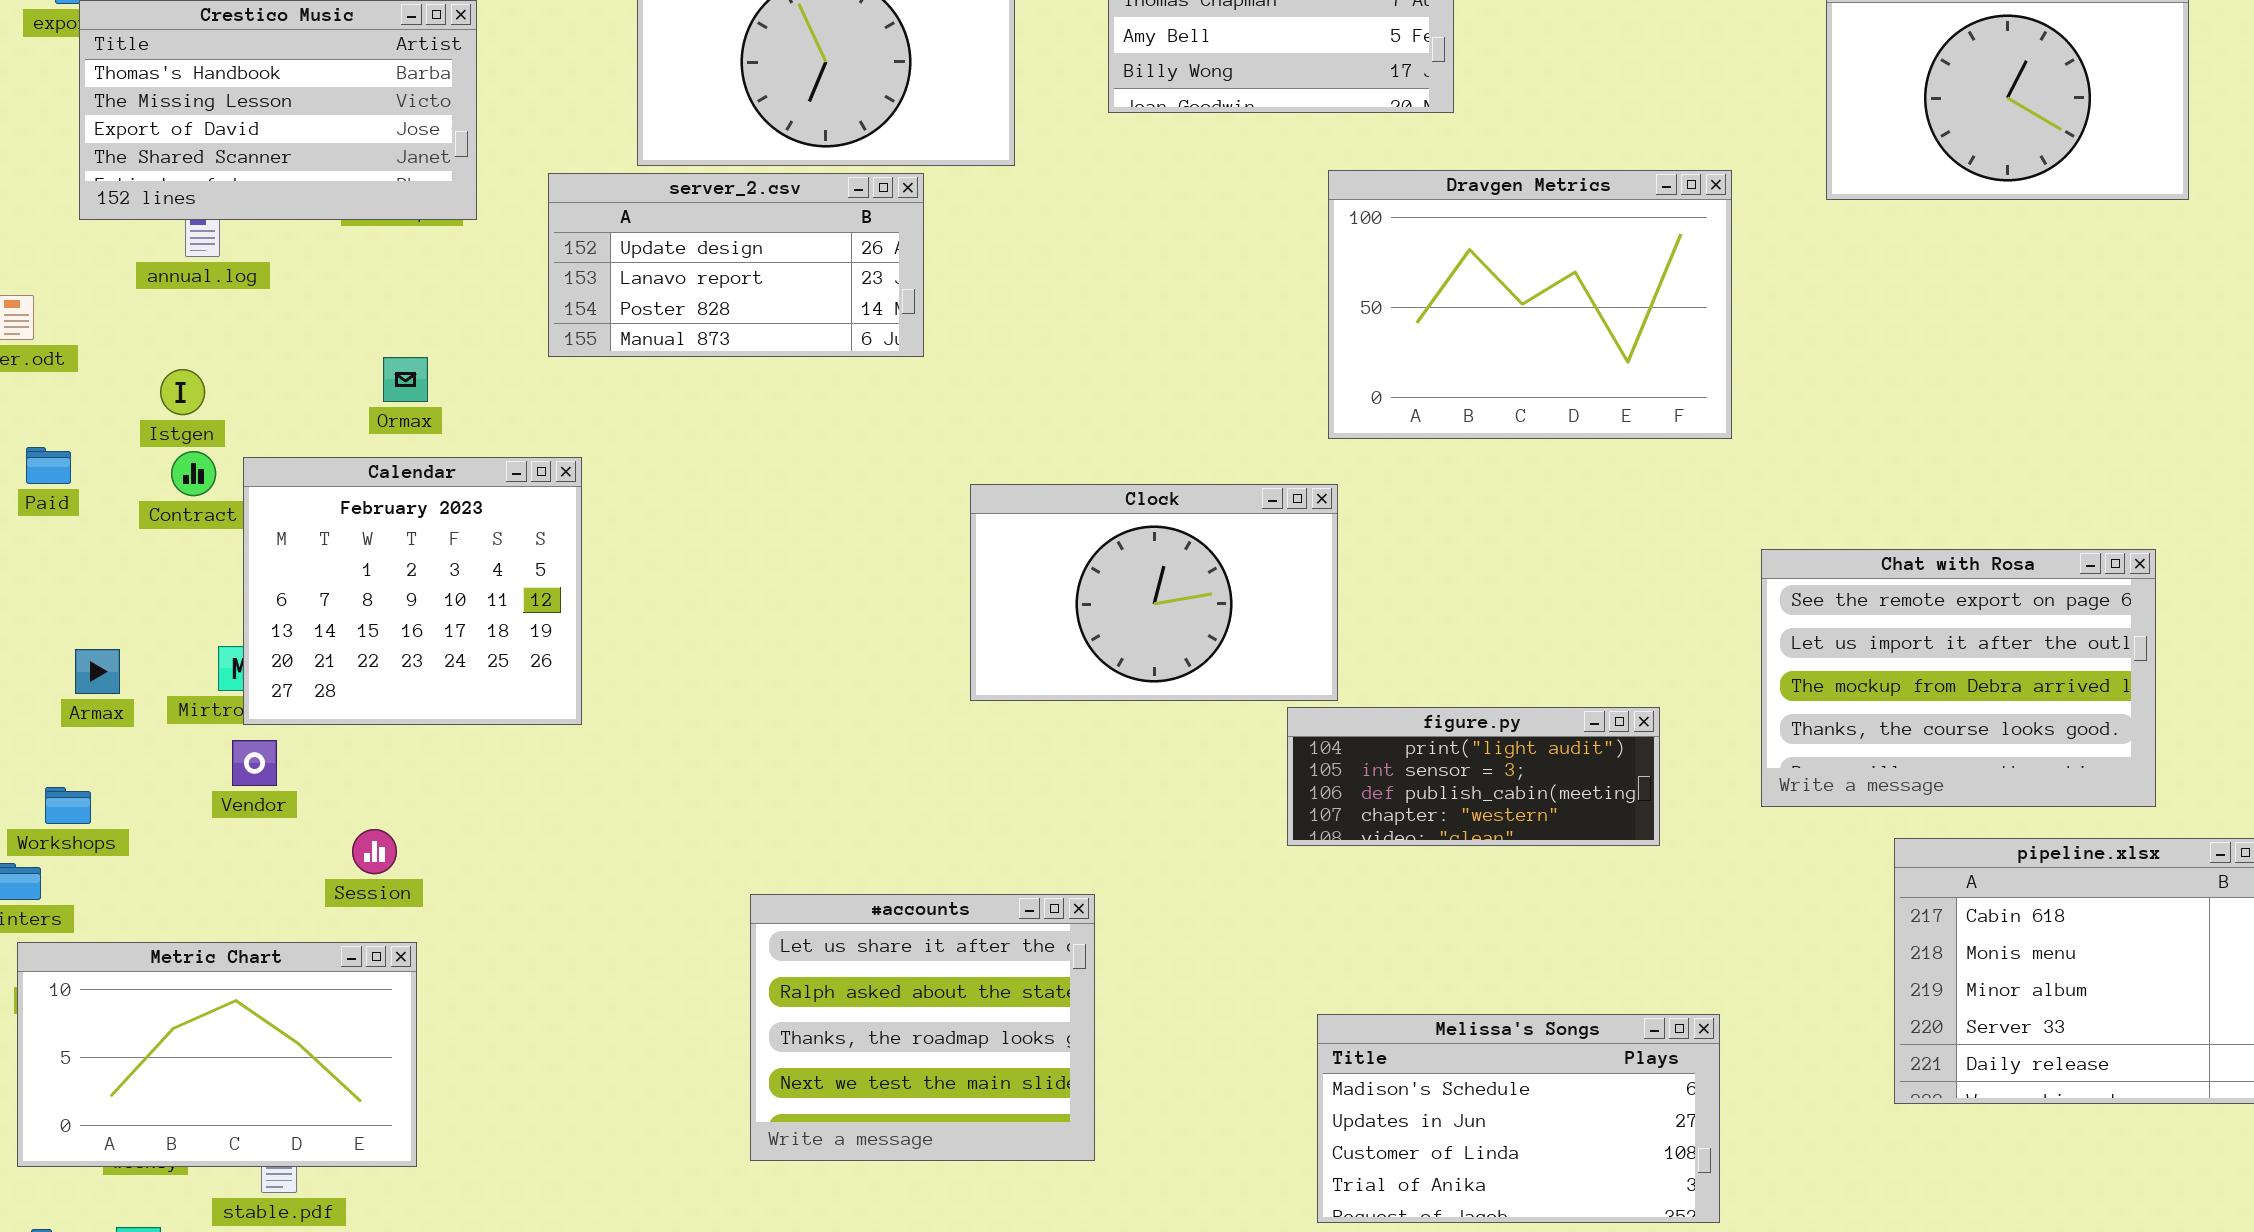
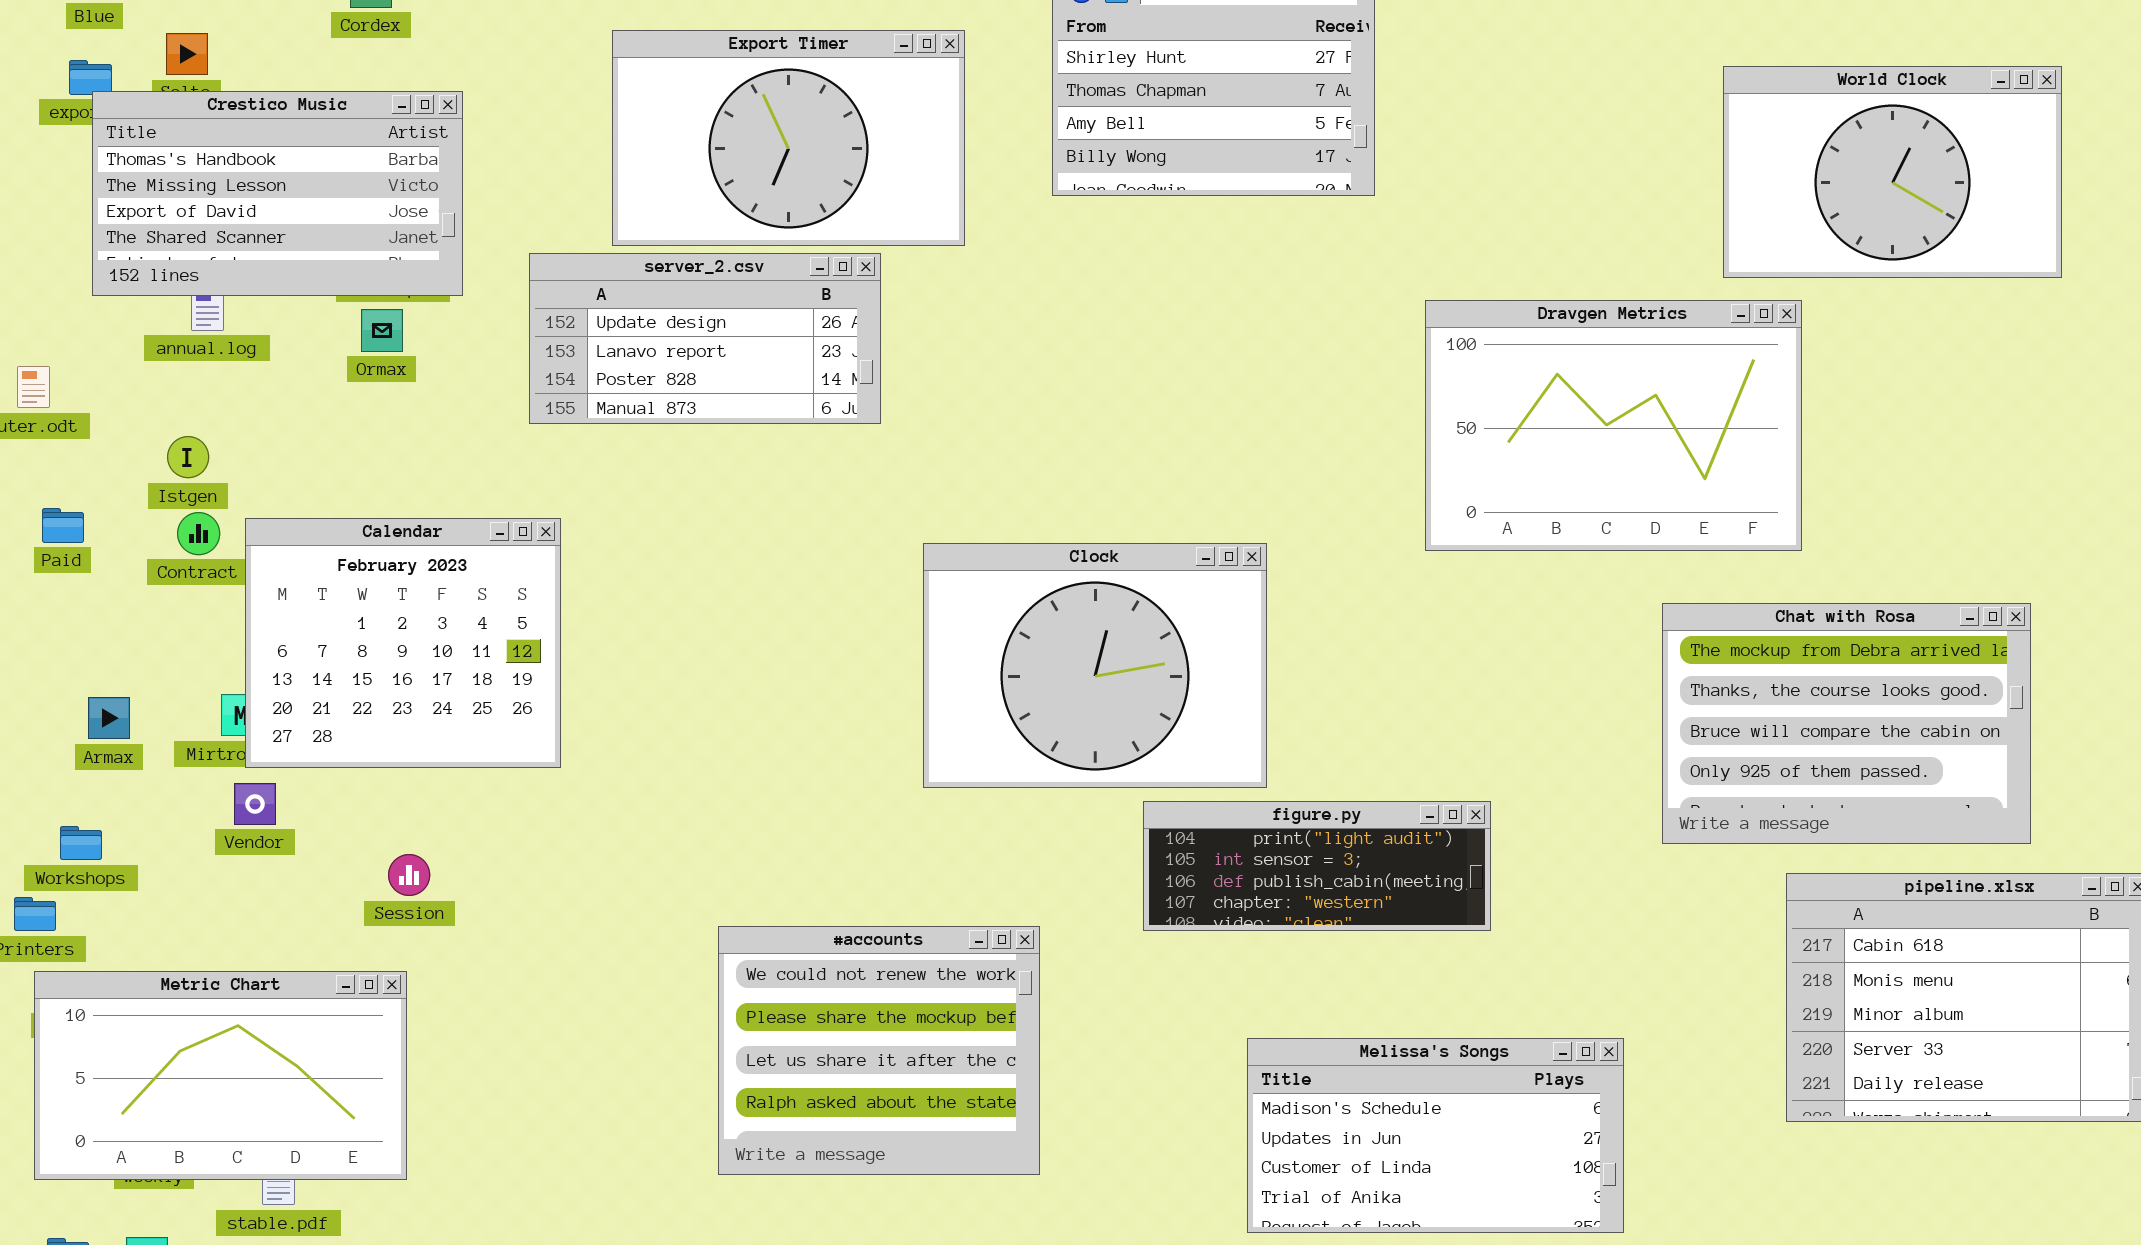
Dravgen Metrics: [1328,170,1732,439] -> [1425,300,1802,551], moved
Ormax: [383,357,428,402] -> [361,309,403,352], moved
Clock: [970,484,1338,701] -> [923,543,1267,788], resized
Chat with Rosa: [1761,549,2156,807] -> [1662,603,2031,844], scrolled down 2 rows
figure.py: [1287,707,1660,846] -> [1143,801,1491,931], moved
Session: [352,829,397,874] -> [388,854,430,896], moved
#accounts: [750,894,1095,1161] -> [718,926,1040,1175], scrolled up 2 rows

